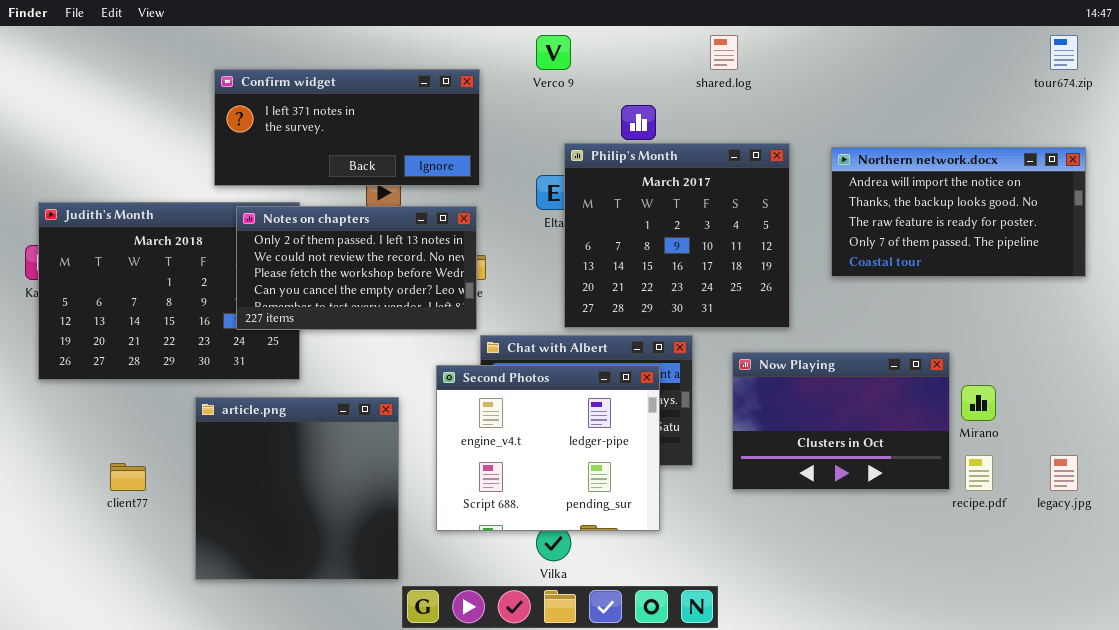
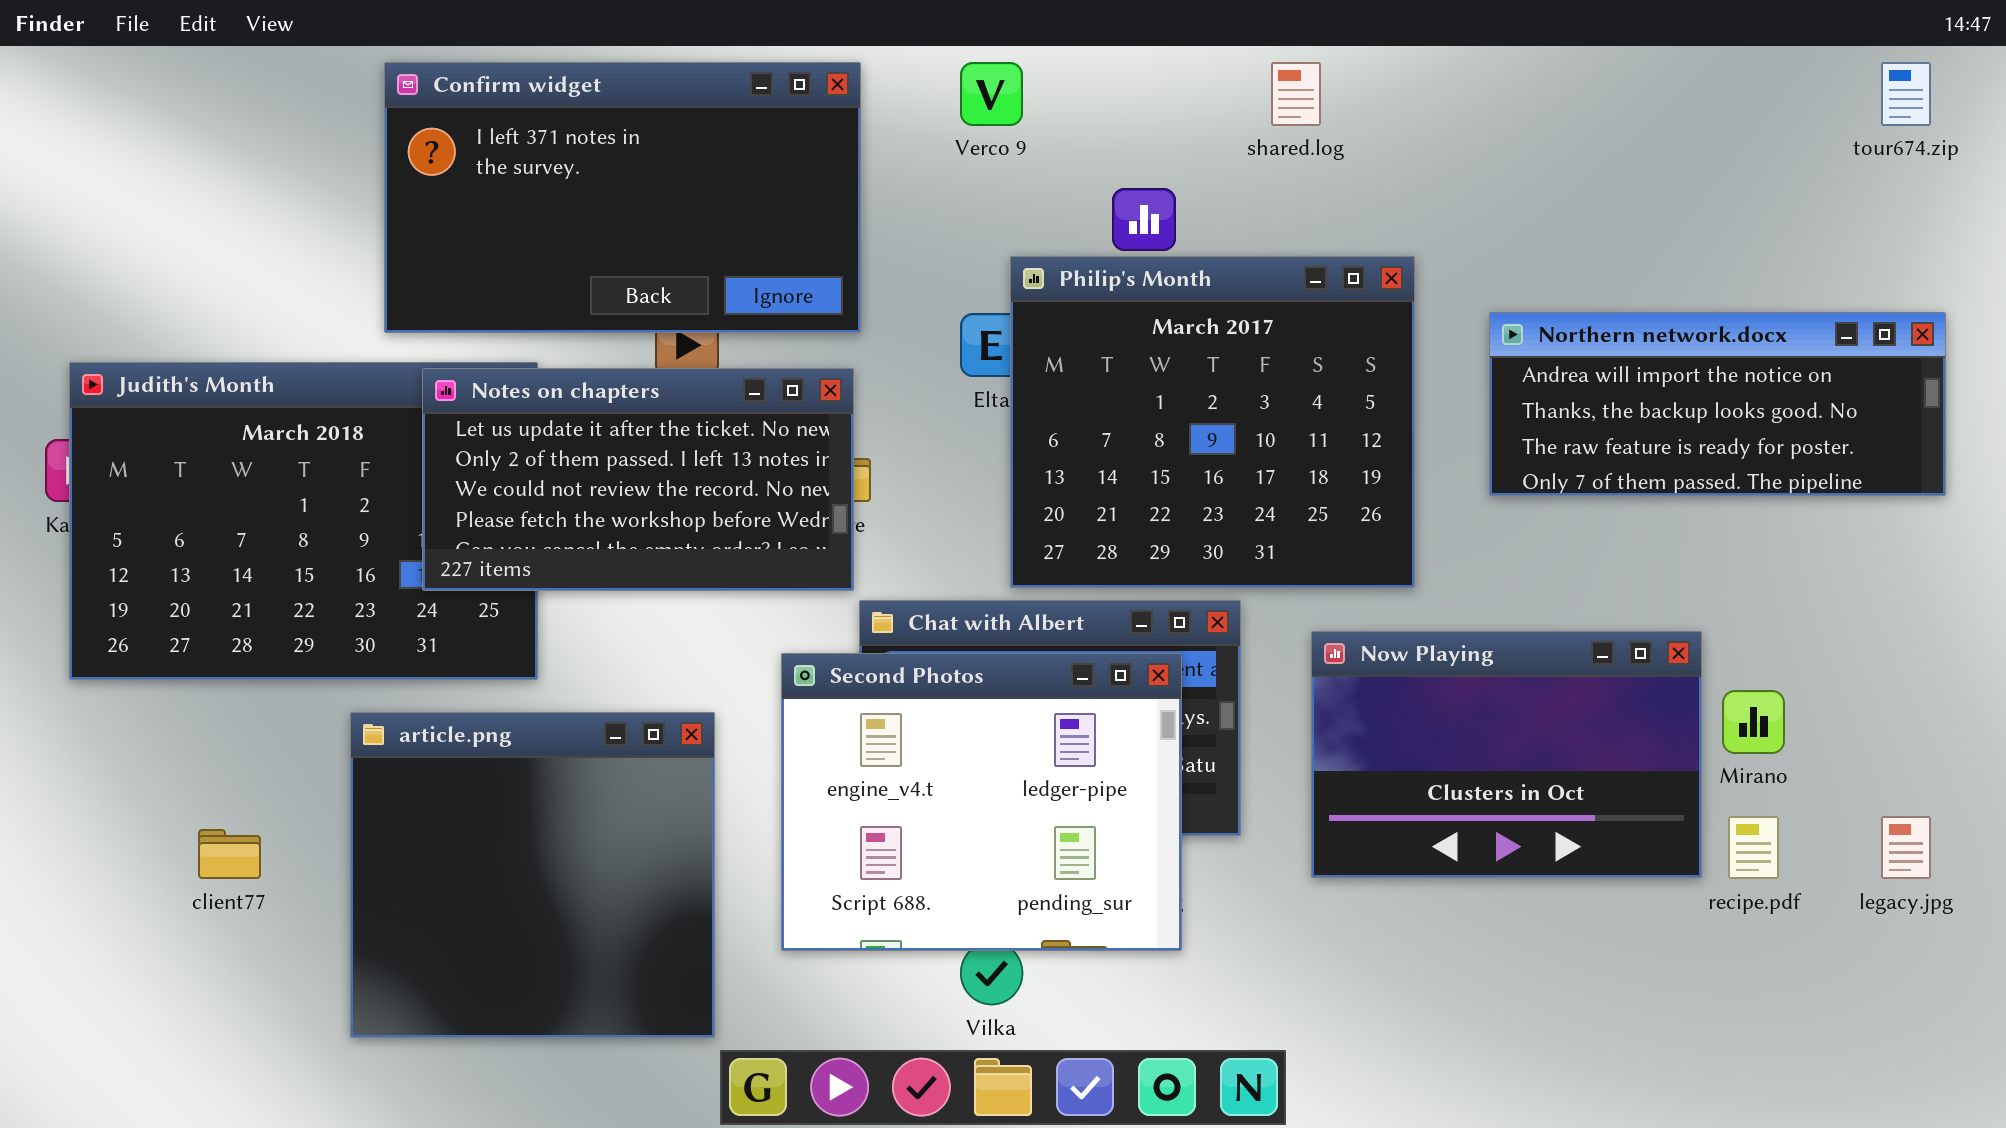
Confirm widget: [214,69,480,186] -> [384,62,861,333], resized
Northern network.docx: [831,147,1086,277] -> [1489,312,1946,496], resized
Notes on chapters: [236,206,477,330] -> [422,368,854,591], scrolled up 1 row

